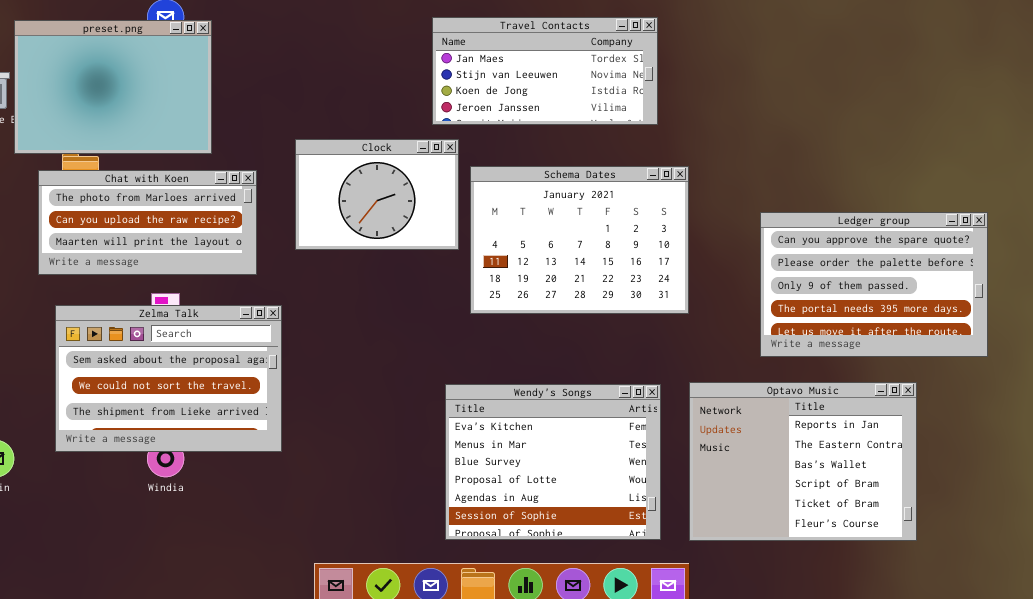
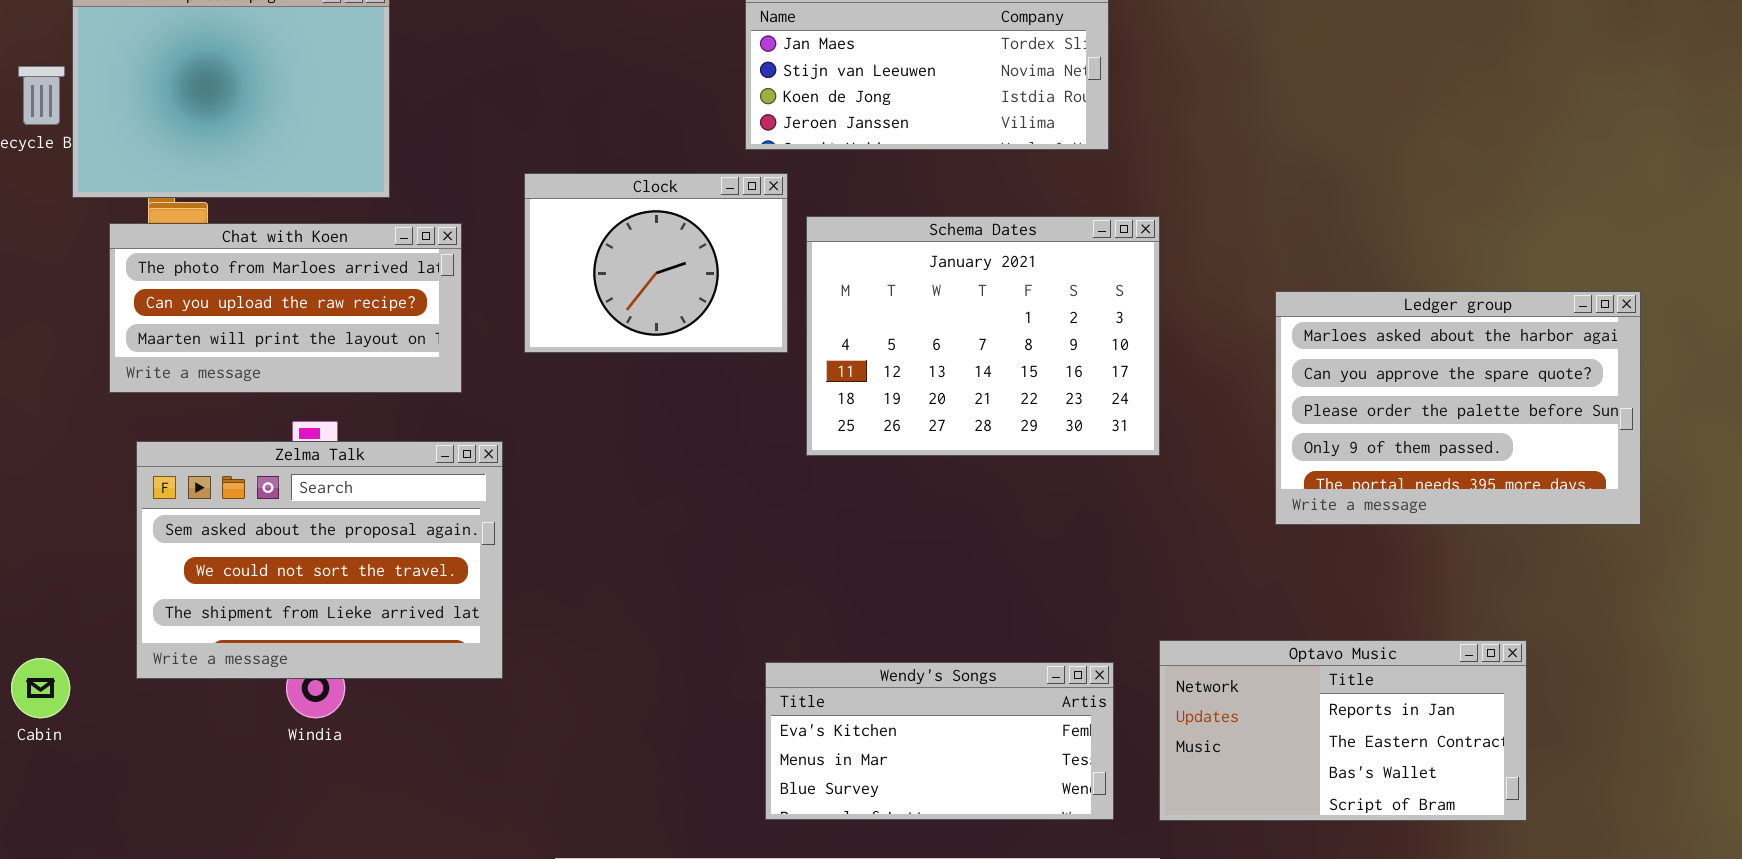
Ledger group: [760,212,988,357] -> [1275,291,1641,525], scrolled up 1 row
Optavo Music: [689,382,917,541] -> [1159,640,1527,821], resized
Wendy's Songs: [445,384,661,540] -> [765,662,1114,820], resized

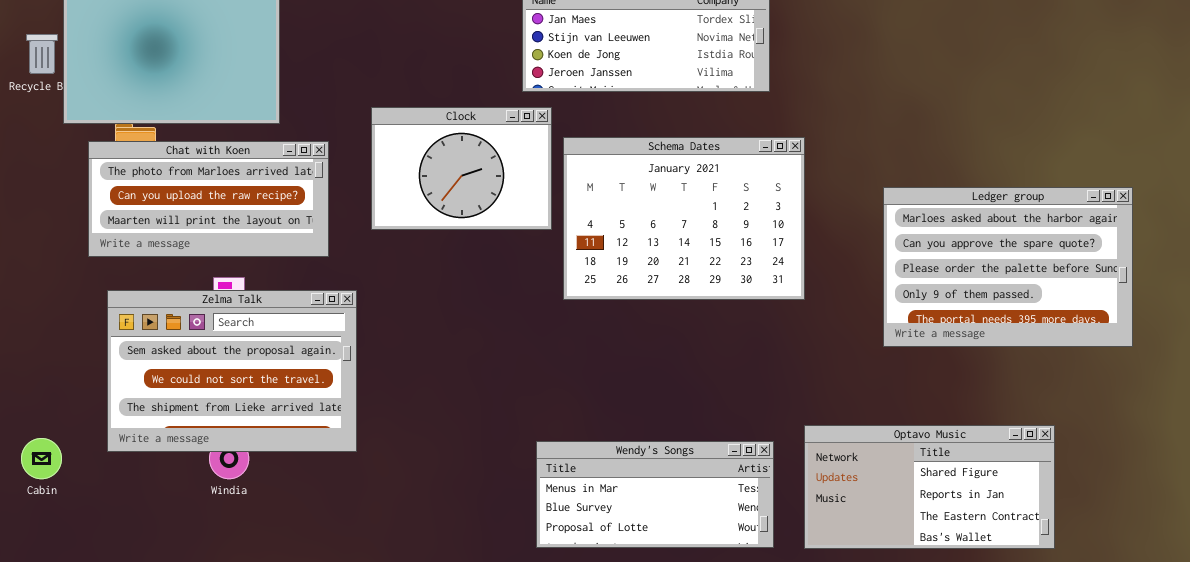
Optavo Music: [1159,640,1527,821] -> [804,425,1055,549], scrolled up 1 row
Wendy's Songs: [765,662,1114,820] -> [536,441,774,548], scrolled down 1 row

